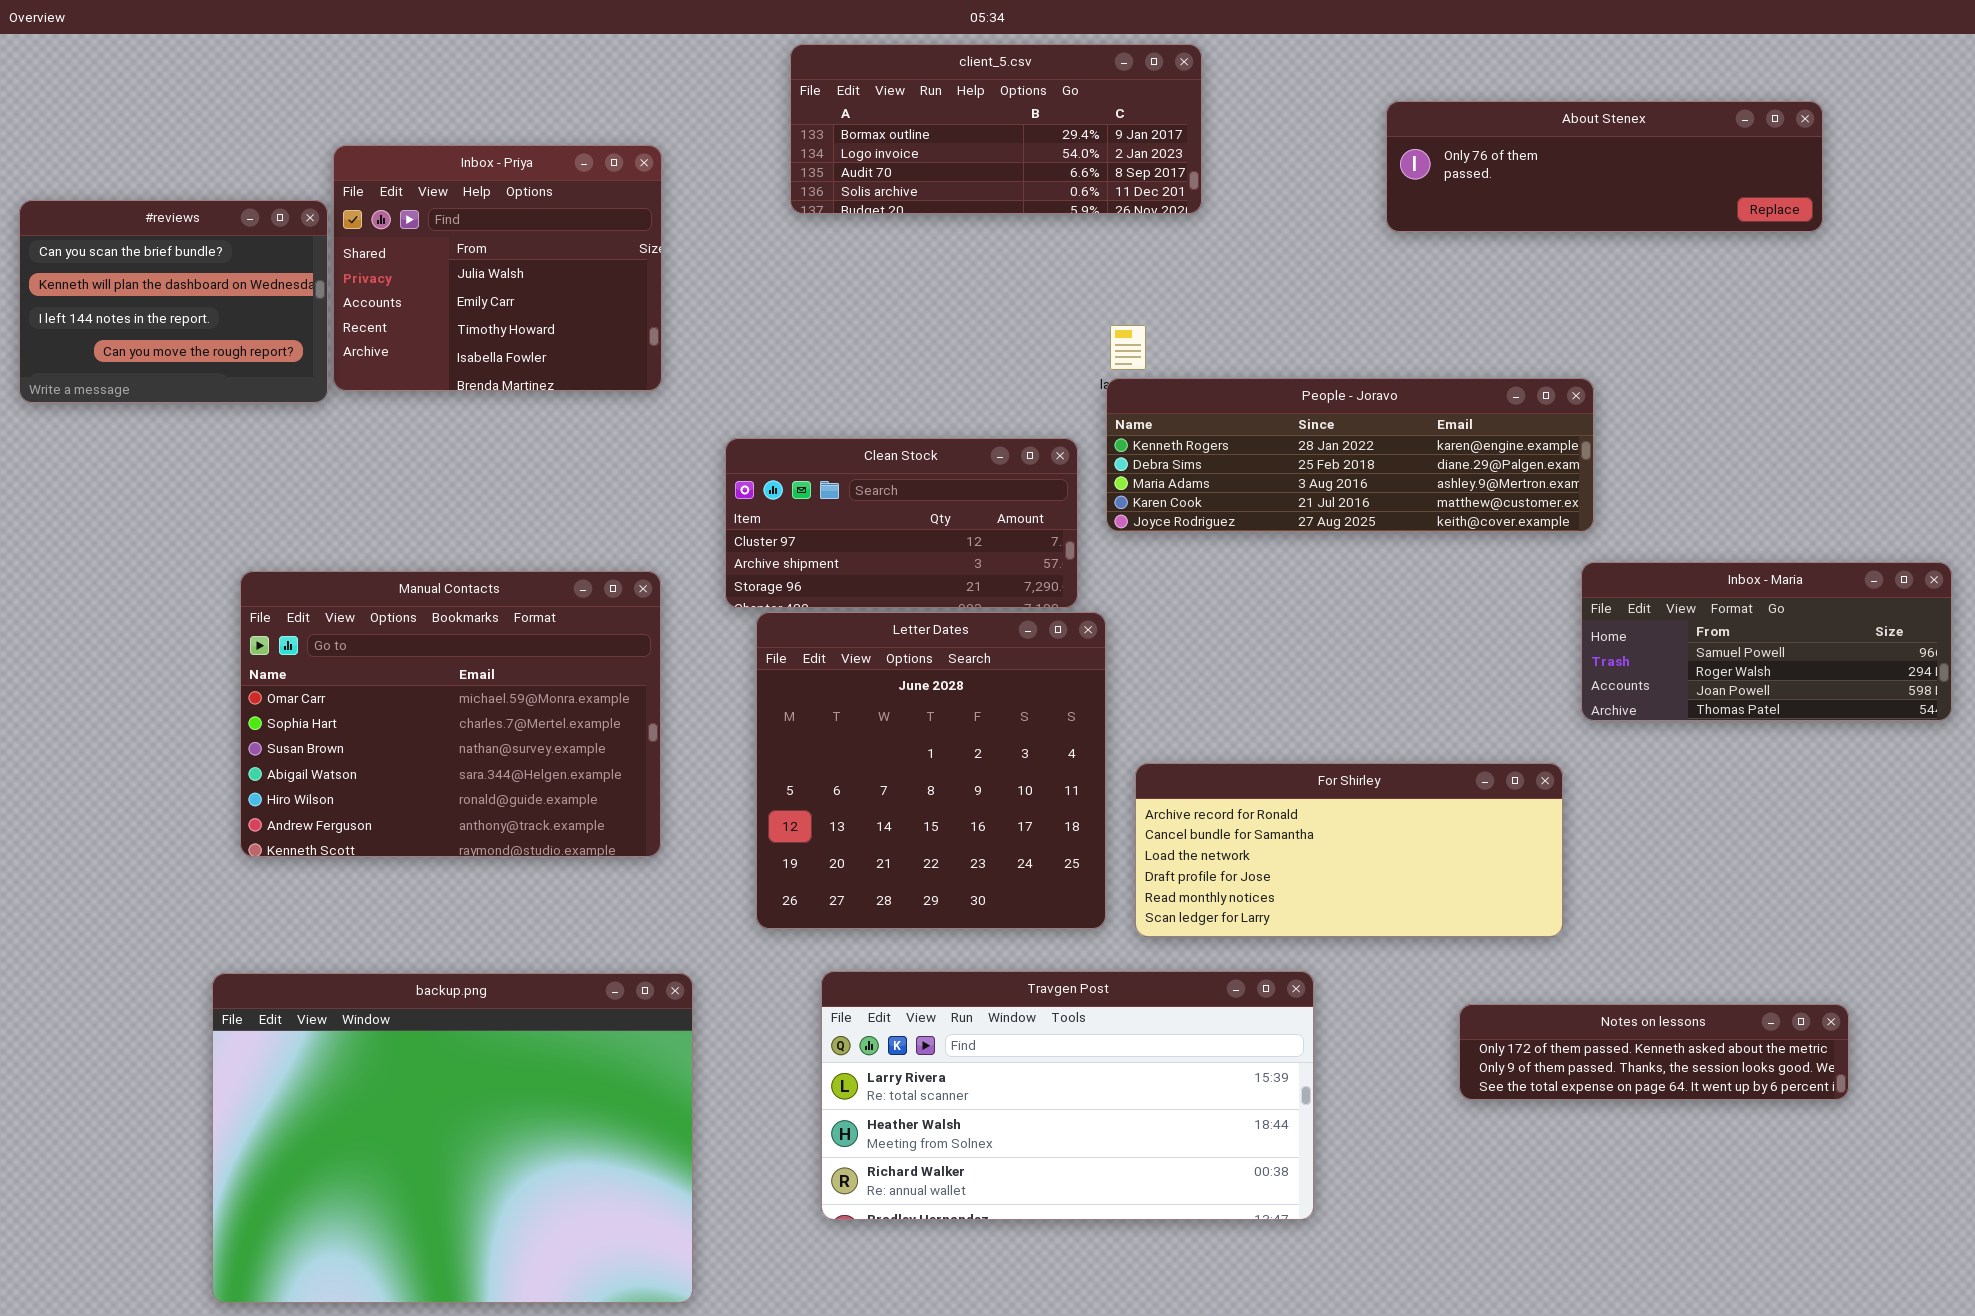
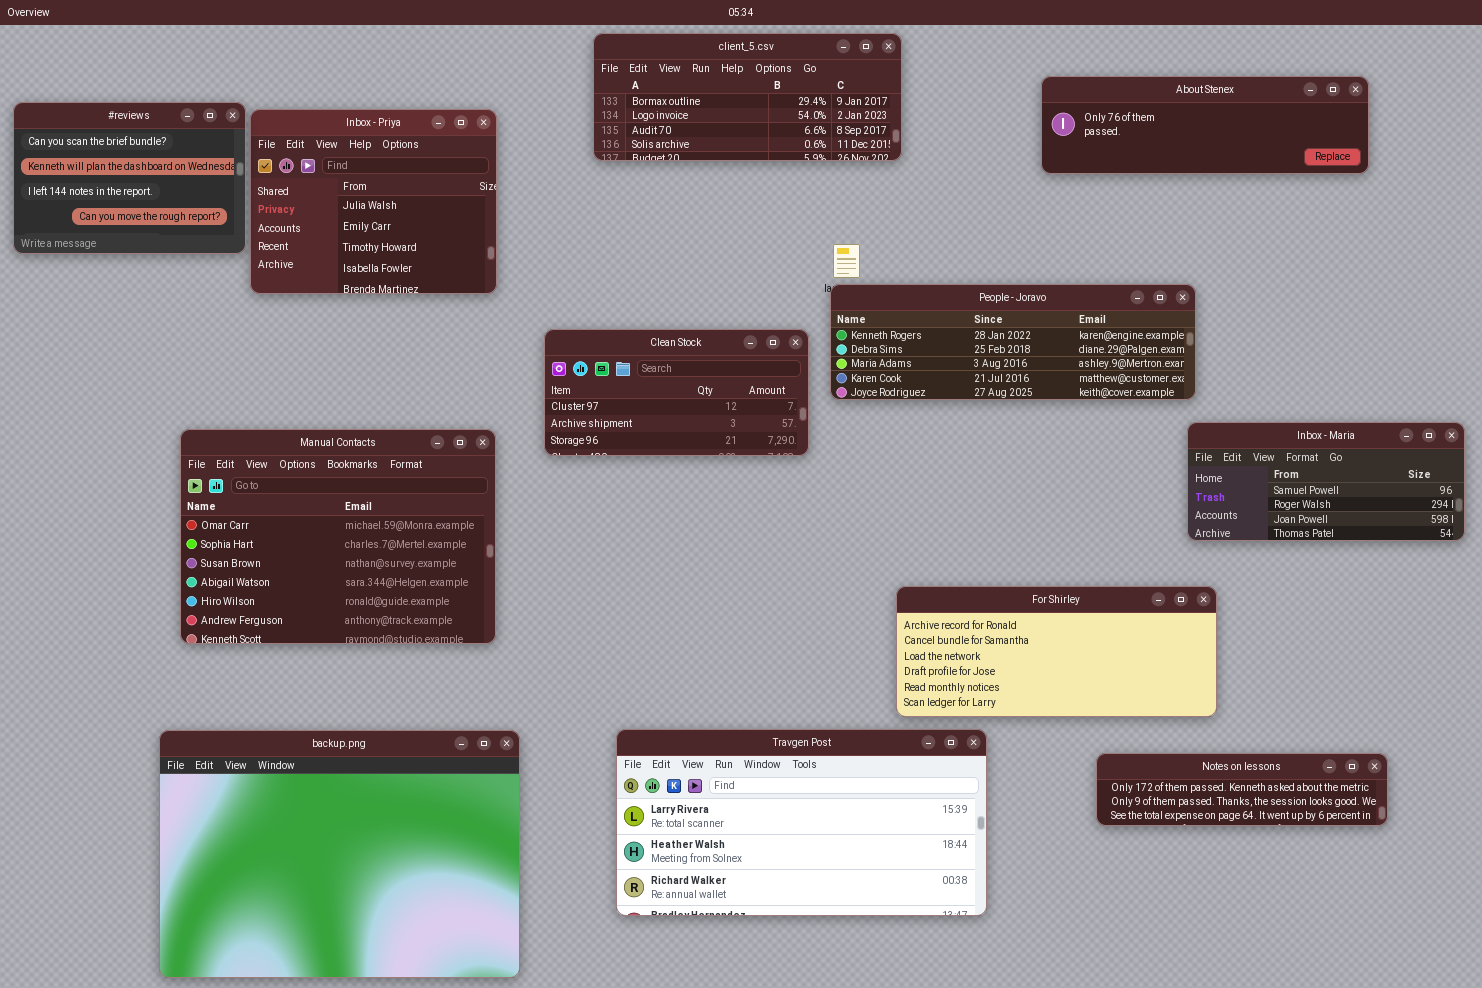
#reviews: [19,200,328,403] -> [13,102,246,254], moved
Letter Dates: [756,612,1106,929] -> none, closed
For Shirley: [1135,763,1563,937] -> [896,586,1217,717], moved

